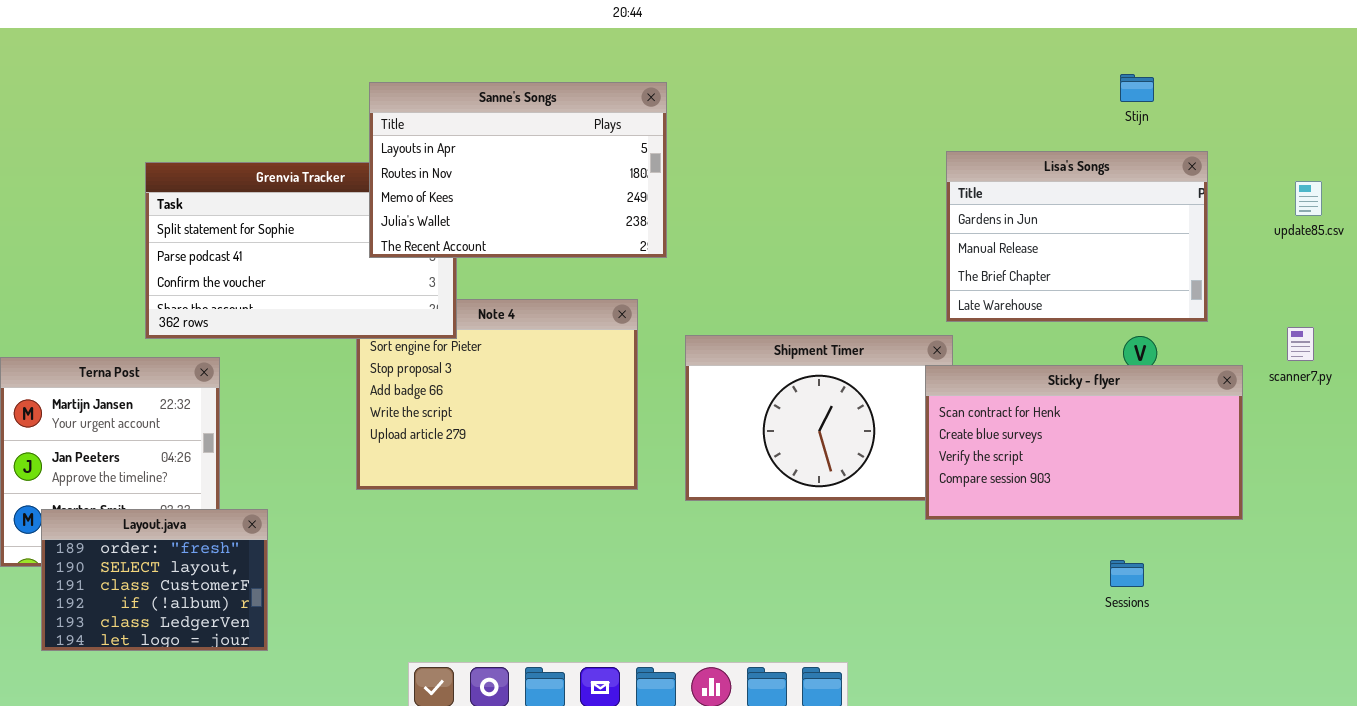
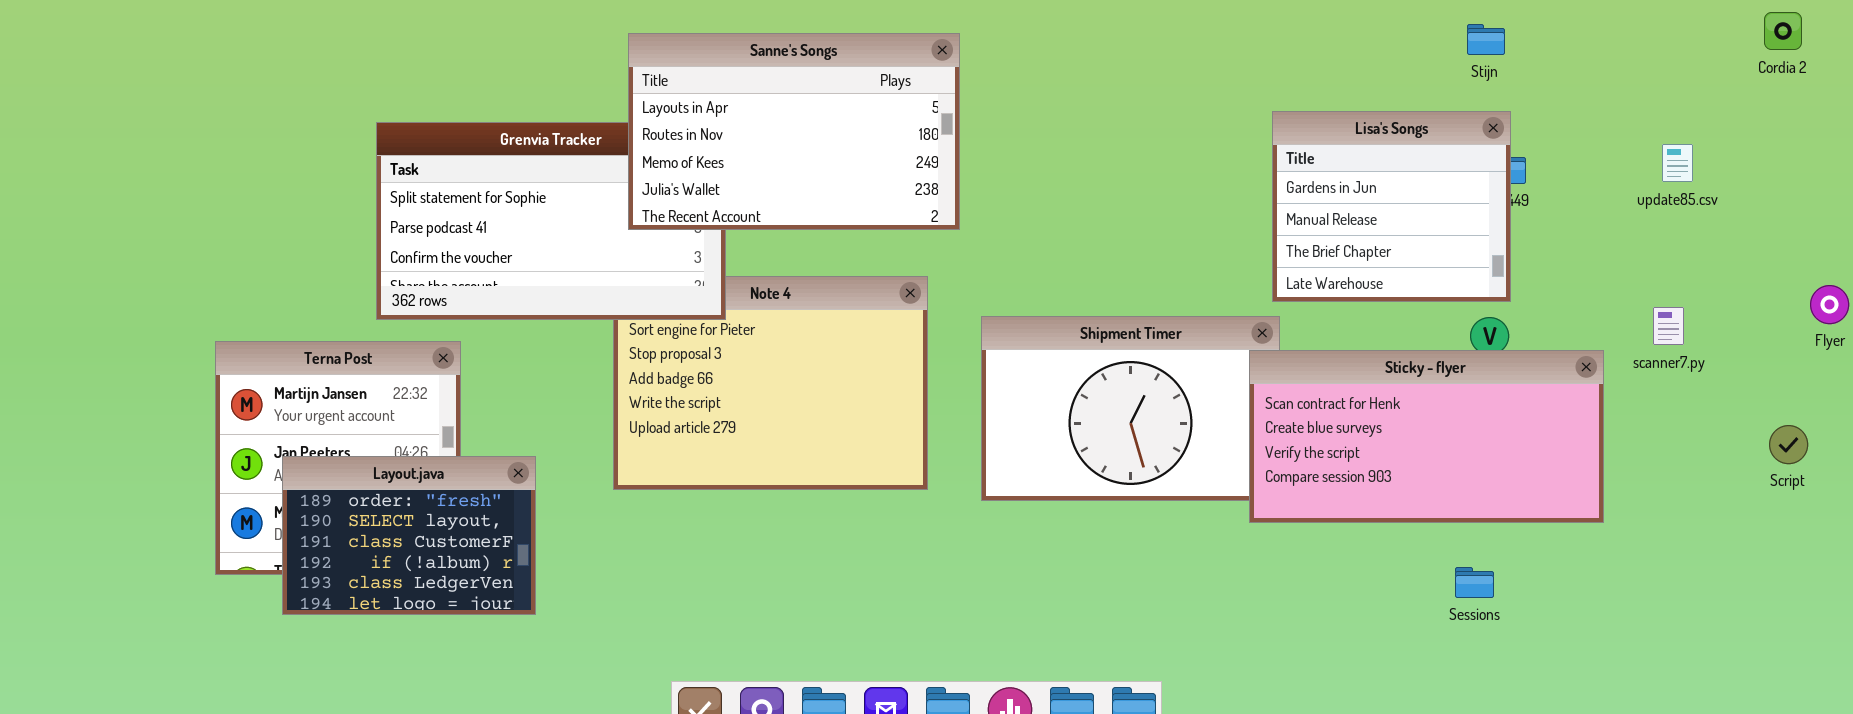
Lisa's Songs: [946,151,1208,322] -> [1272,111,1511,302], resized
Layout.java: [41,509,268,651] -> [282,456,536,615], moved

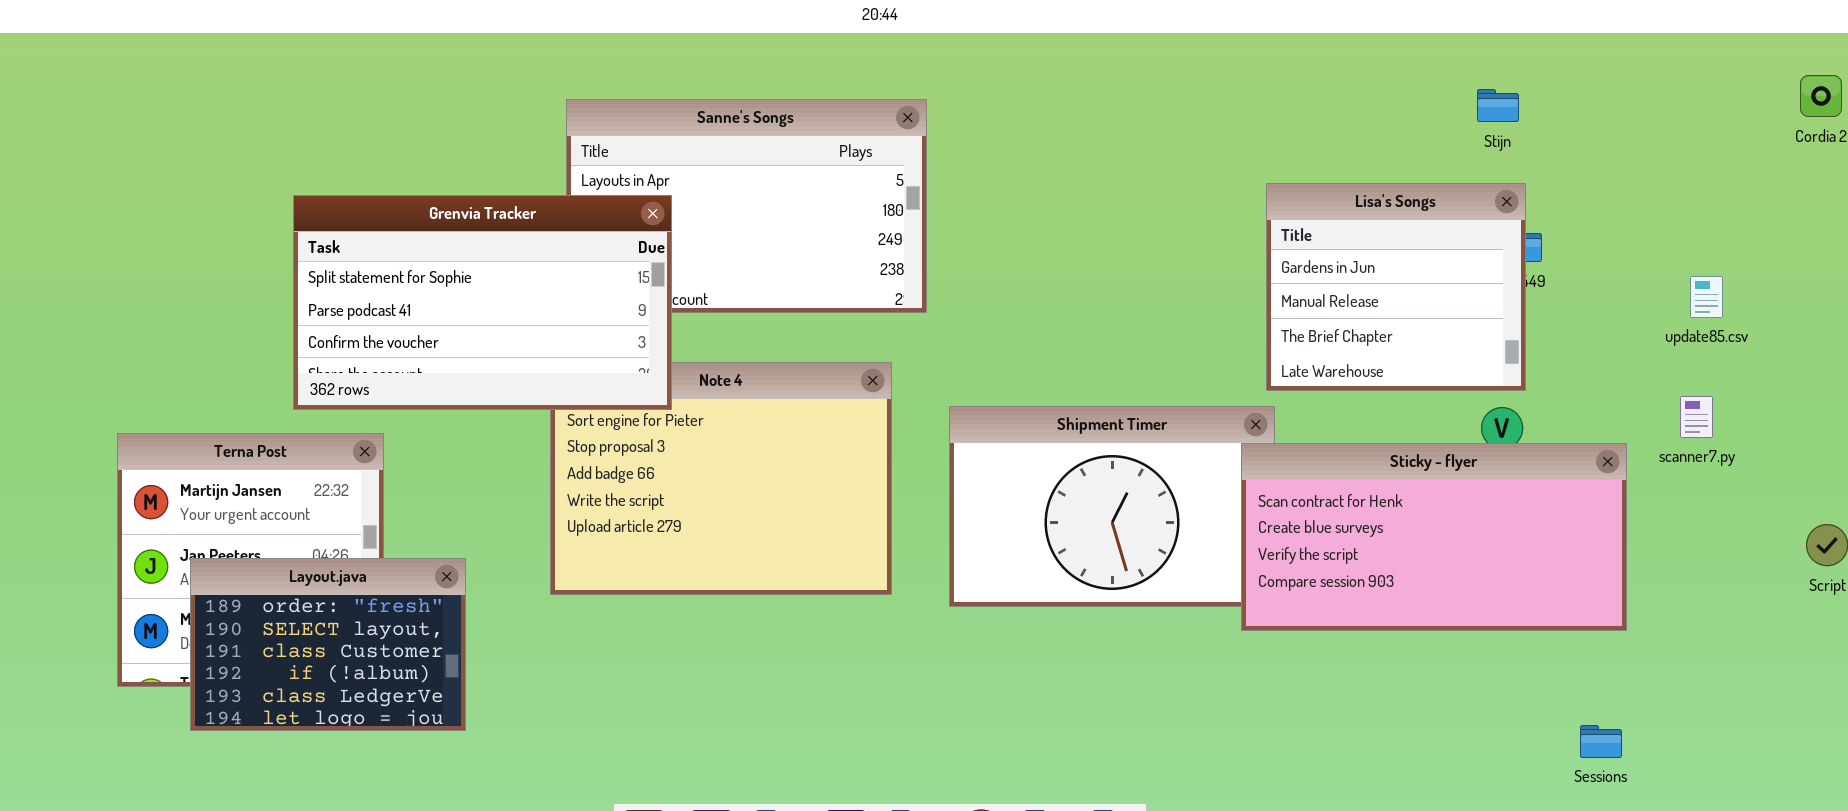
Grenvia Tracker: [376,122,726,320] -> [293,195,672,410], raised
update85.csv: [1662,144,1693,182] -> [1690,276,1723,318], moved
Sessions: [1455,567,1494,598] -> [1580,725,1622,758], moved

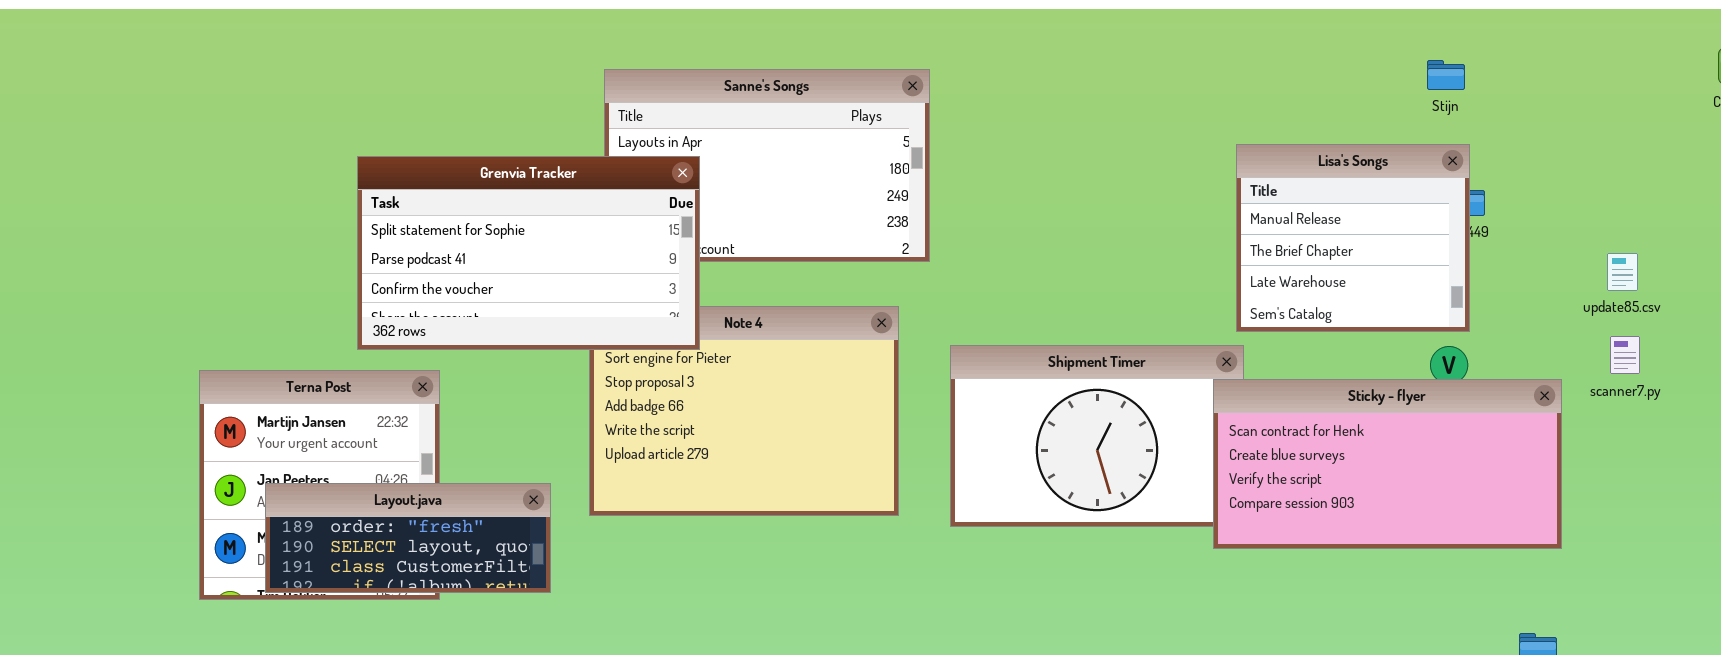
Lisa's Songs: [1266,183,1526,391] -> [1236,144,1470,332], scrolled down 1 row
update85.csv: [1690,276,1723,318] -> [1607,253,1638,291], moved
Layout.java: [190,558,466,731] -> [265,483,551,593], resized

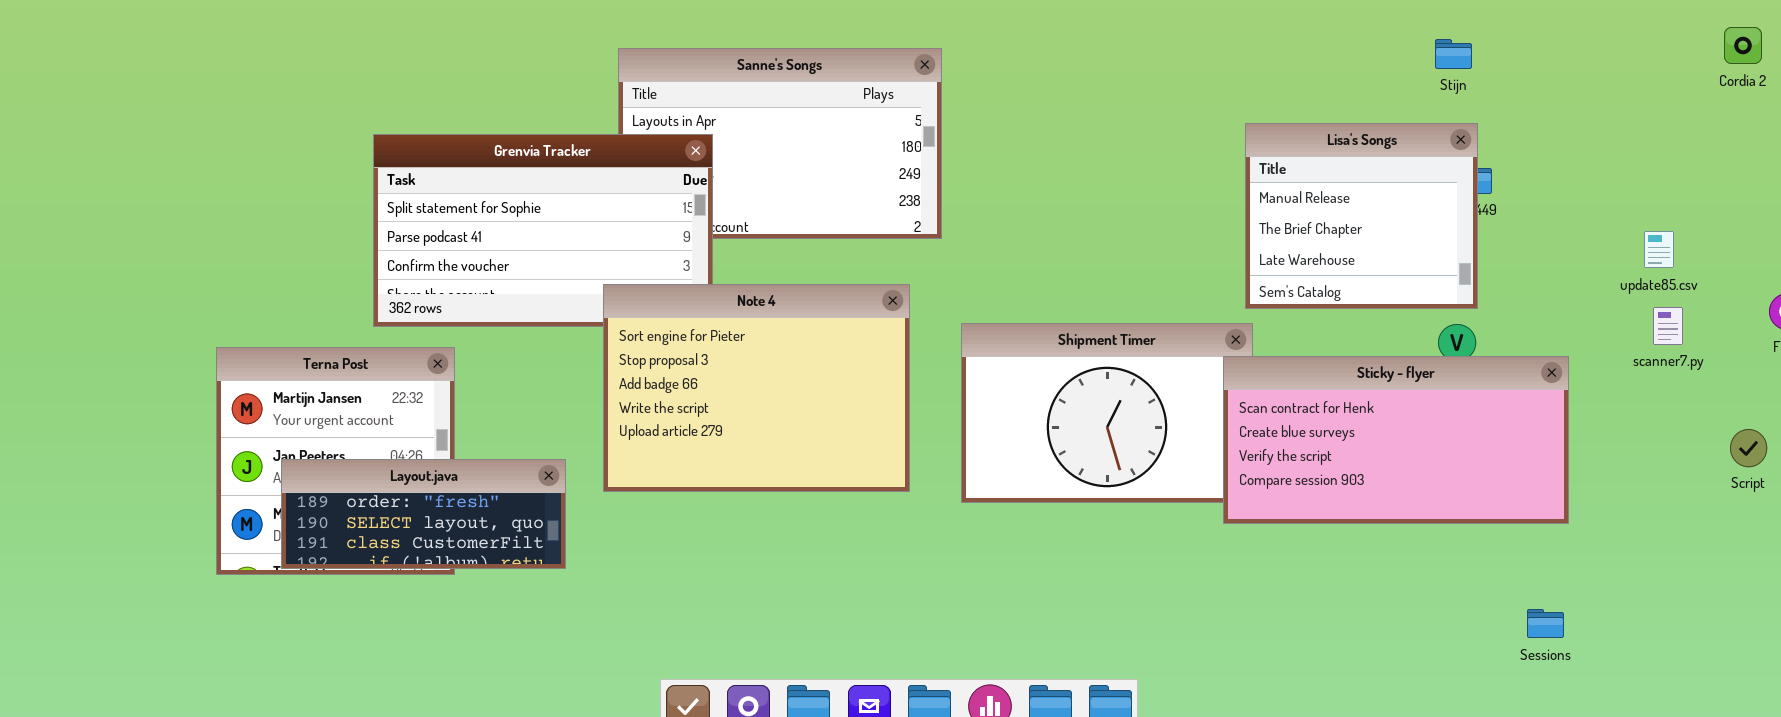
update85.csv: [1607,253,1638,291] -> [1644,231,1674,268], moved
Note 4: [589,306,899,516] -> [603,284,910,492], raised
scanner7.py: [1610,336,1640,374] -> [1653,307,1683,345], moved

